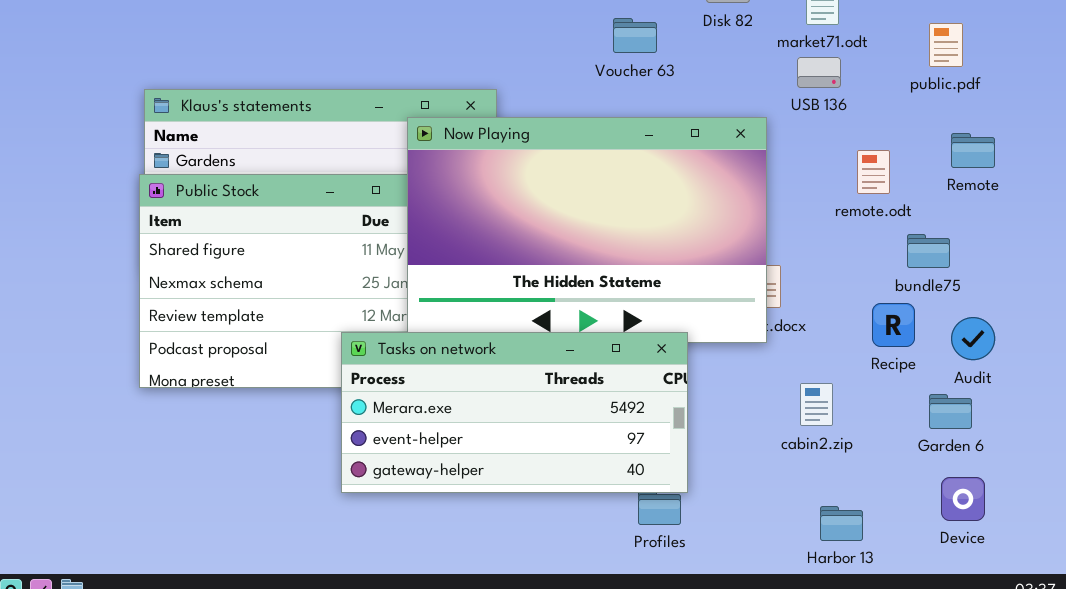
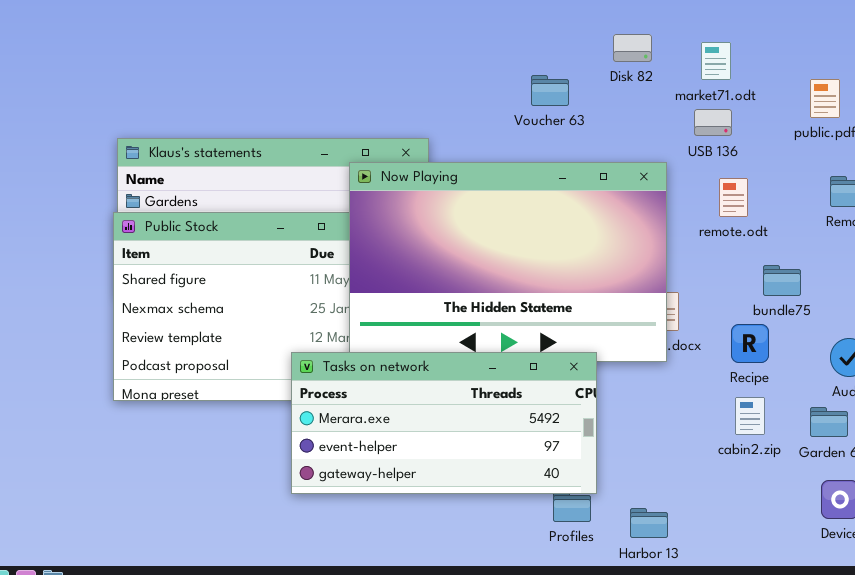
remote.odt: [857,150,890,194] -> [719,178,748,217], moved
bundle75: [907,234,950,268] -> [763,265,801,296], moved
Recipe: [872,303,915,347] -> [731,324,769,363], moved
cabin2.zip: [800,383,833,426] -> [735,397,765,435], moved
Harbor 13: [820,506,863,541] -> [630,508,668,538], moved

